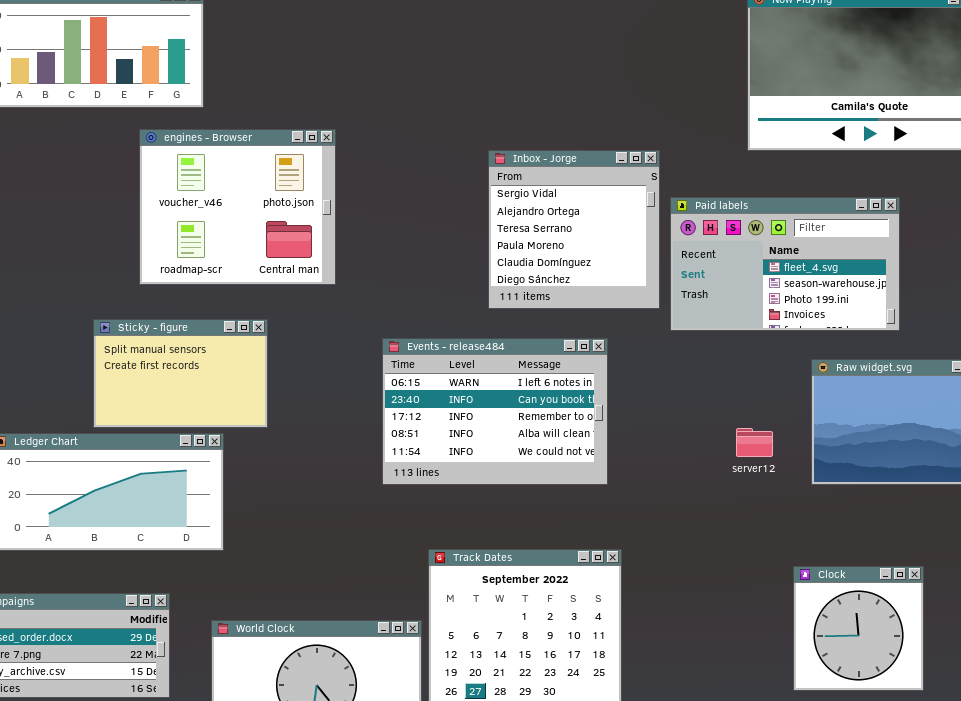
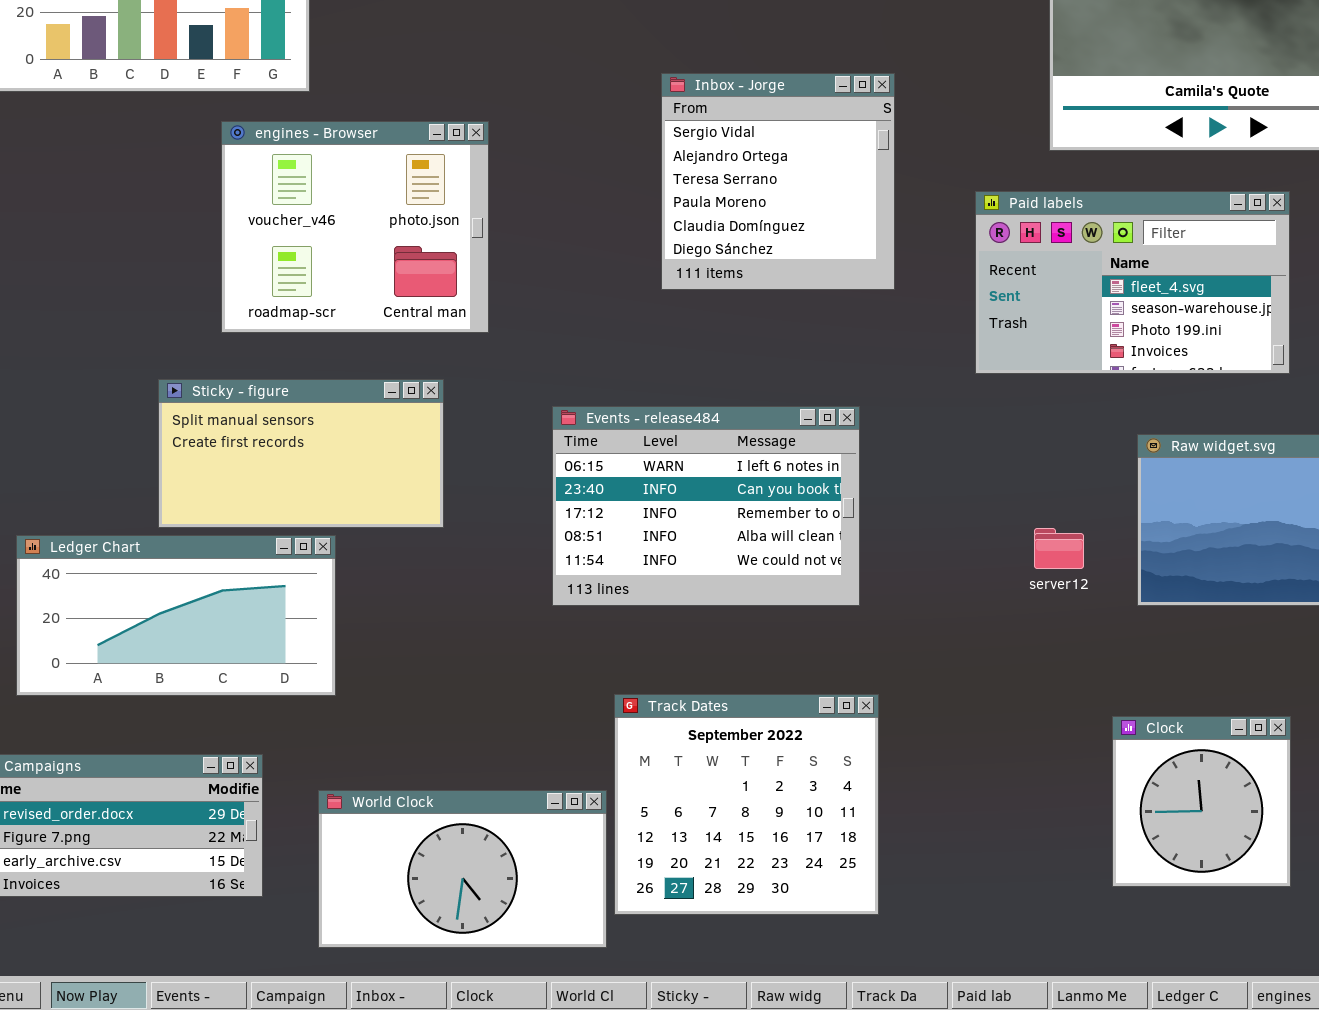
Inbox - Jorge: [488,150,660,309] -> [661,73,895,290], moved
Paid labels: [670,197,900,331] -> [975,191,1290,374], moved
Sticky - figure: [93,319,268,428] -> [158,379,444,528], resized

